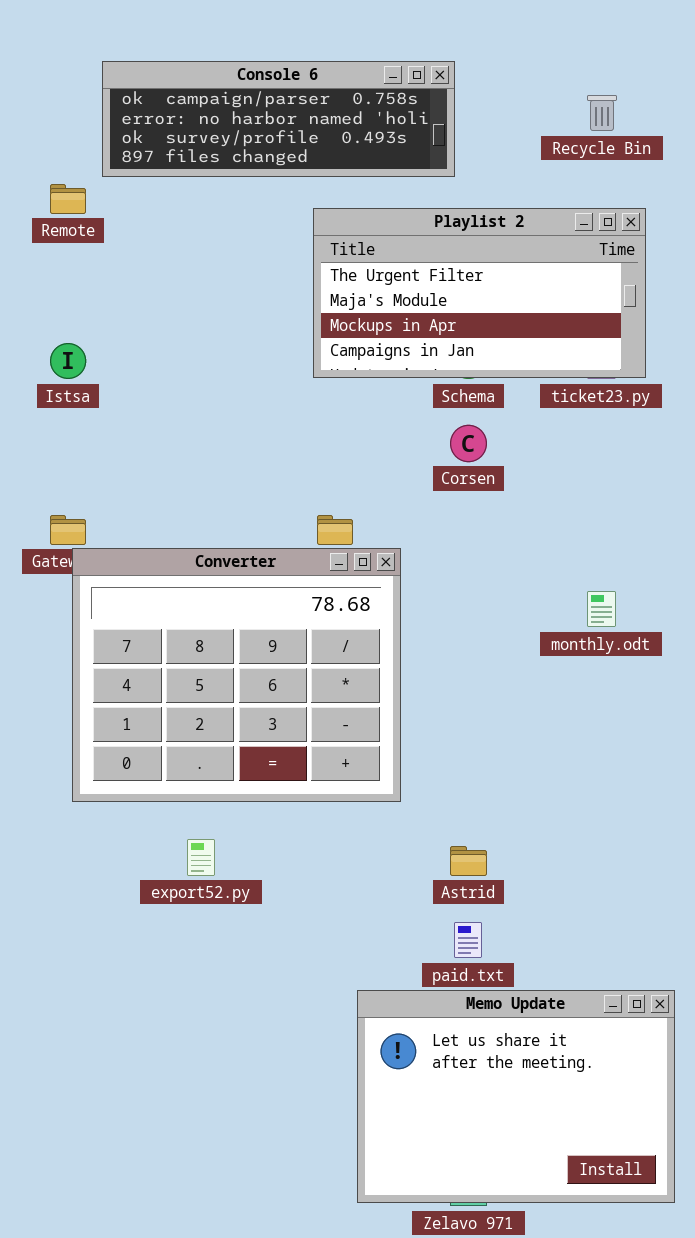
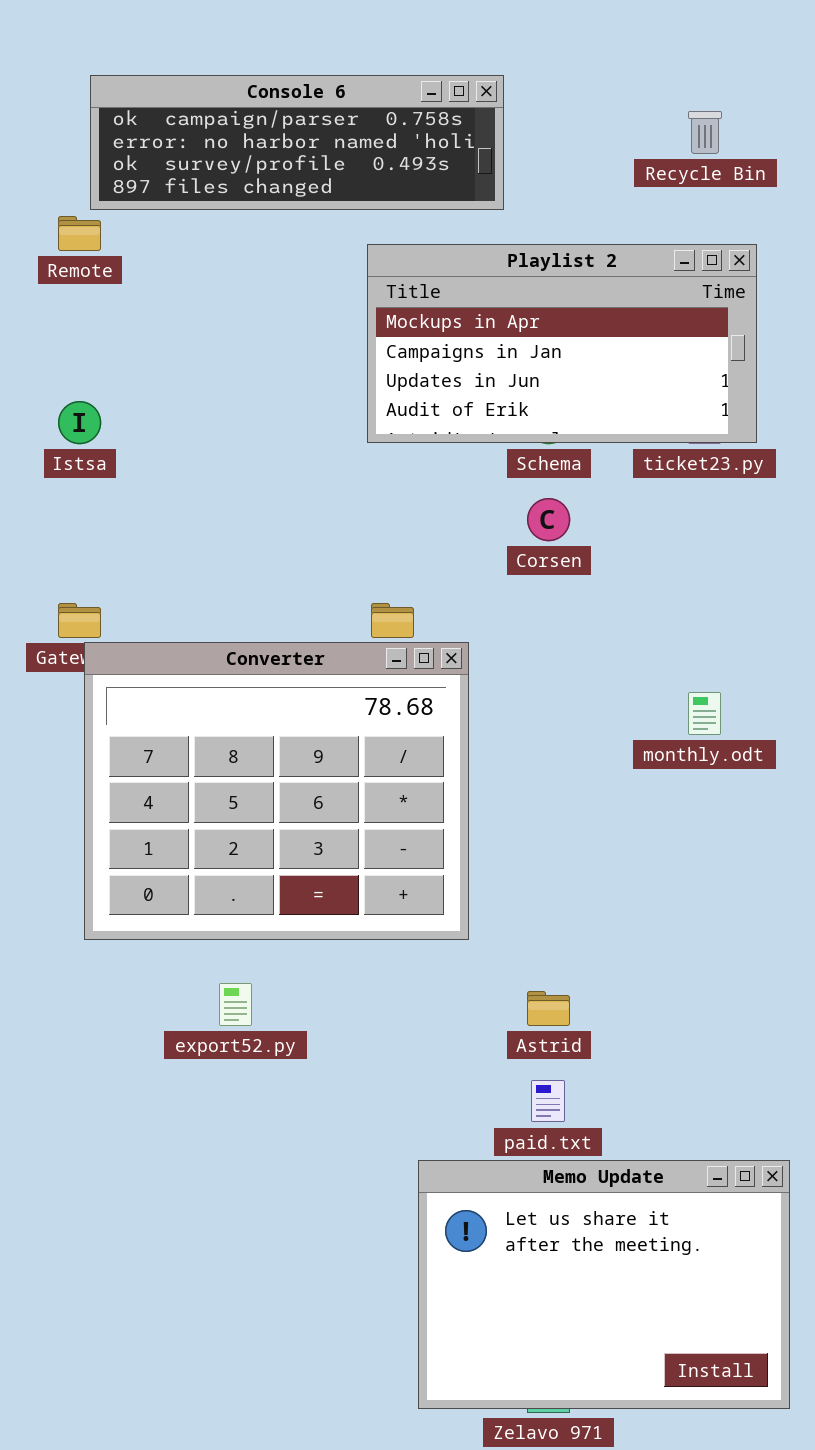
Console 6: [102,61,455,177] -> [90,75,504,210], moved
Playlist 2: [313,208,646,378] -> [367,244,757,443], scrolled down 2 rows

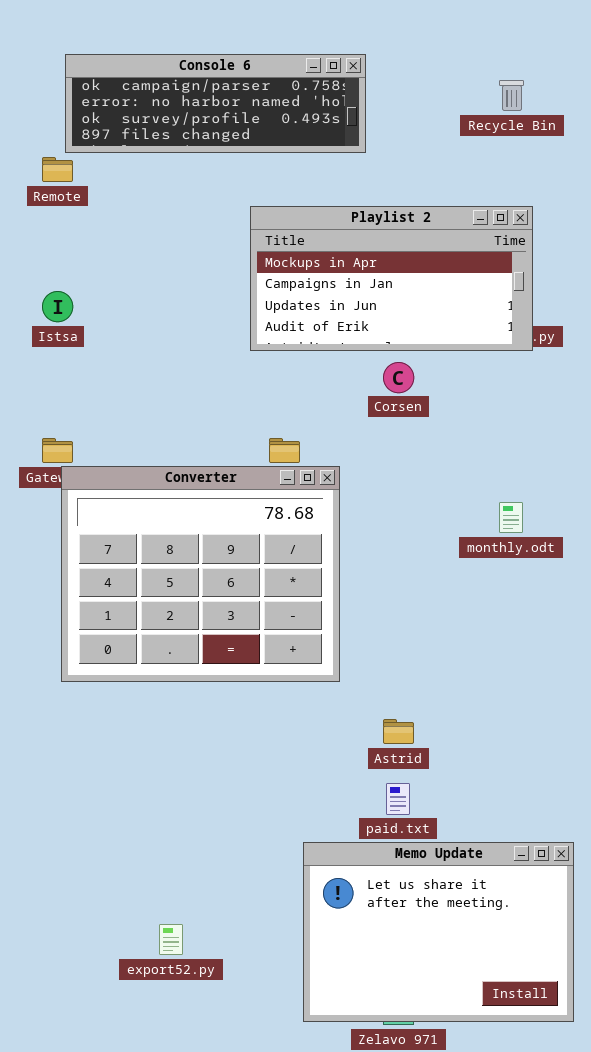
Playlist 2: [367,244,757,443] -> [250,206,533,351], moved
export52.py: [219,983,252,1026] -> [159,924,183,955], moved

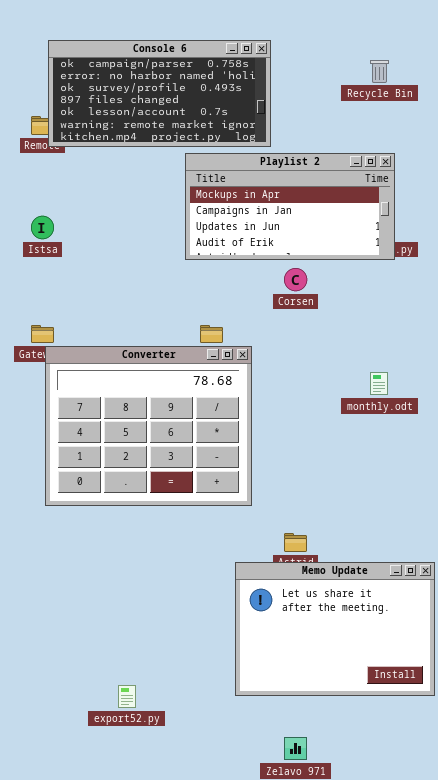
Console 6: [65,54,366,153] -> [48,40,271,147], resized
Memo Update: [303,842,574,1022] -> [235,562,435,696], moved

